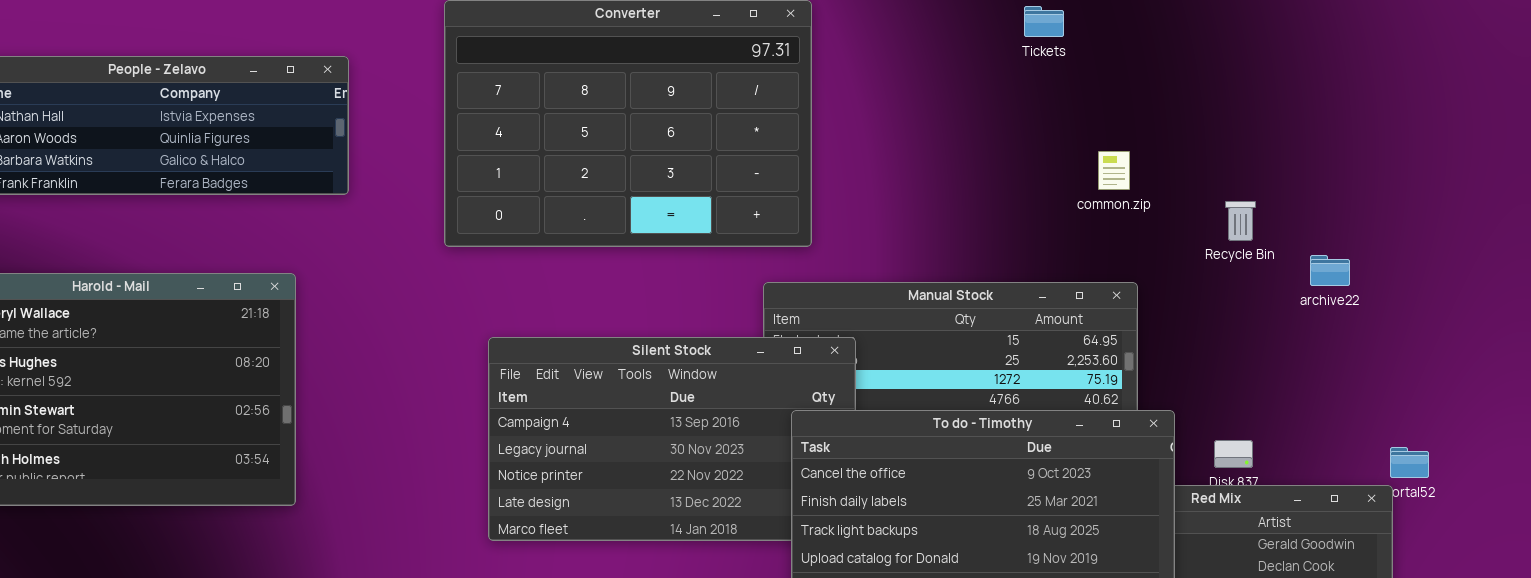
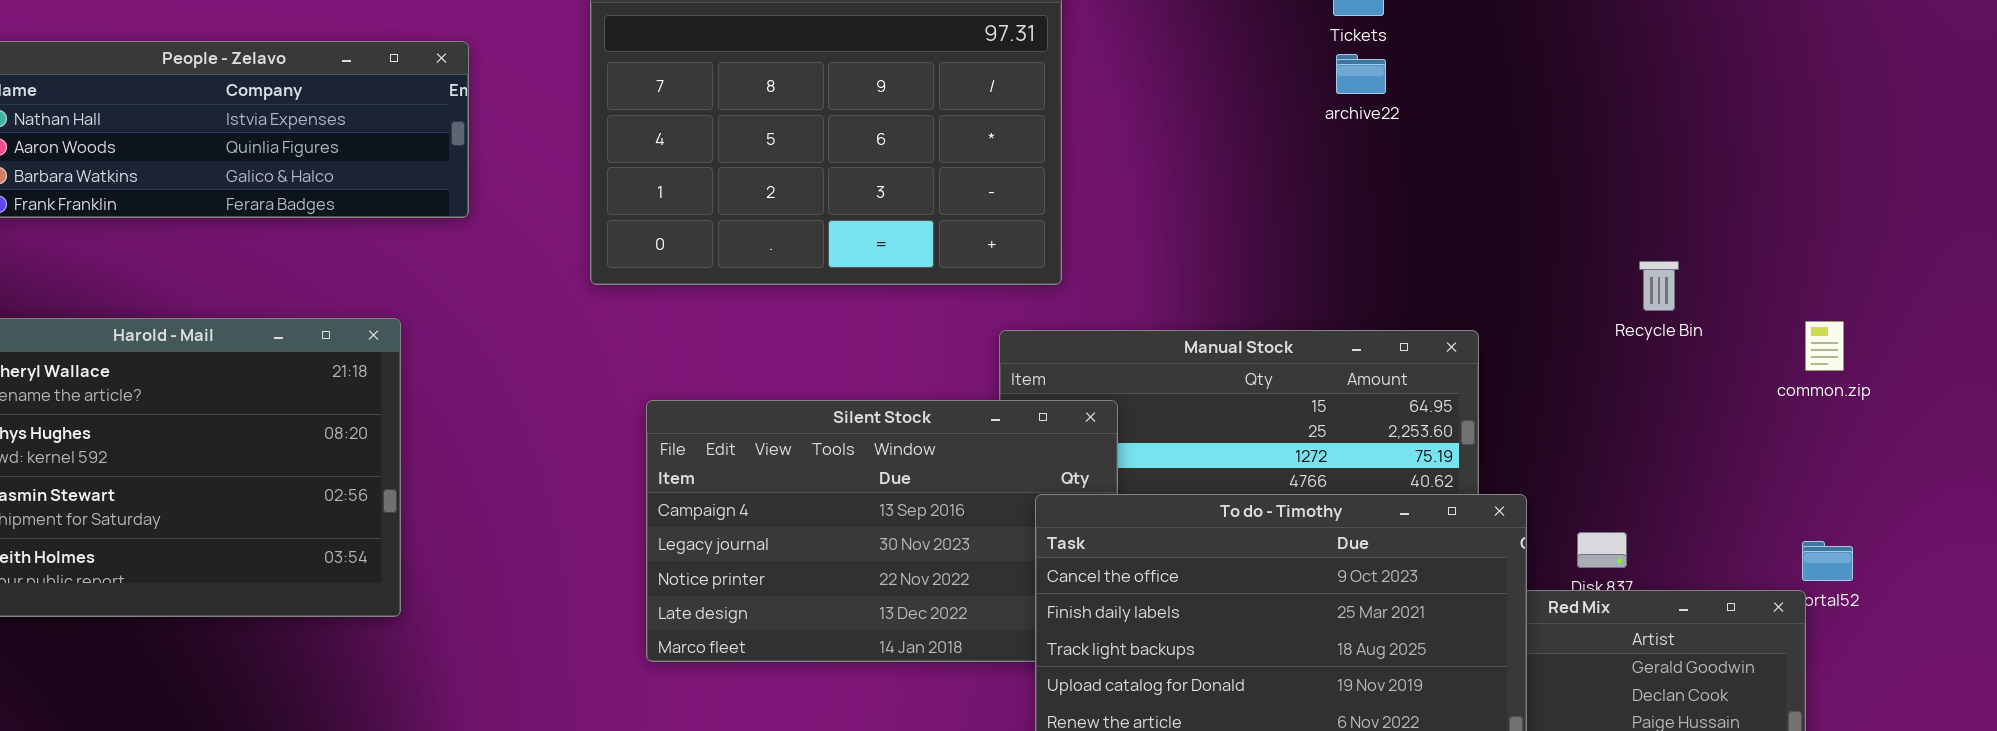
common.zip: [1098,151,1130,190] -> [1805,321,1844,371], moved
Recycle Bin: [1225,201,1256,241] -> [1639,261,1679,311], moved
archive22: [1310,255,1350,286] -> [1336,54,1386,94], moved

